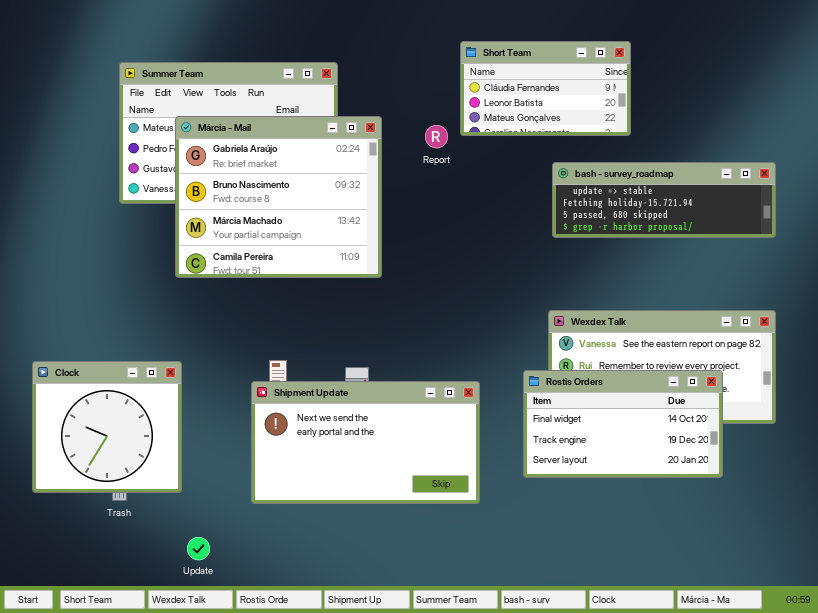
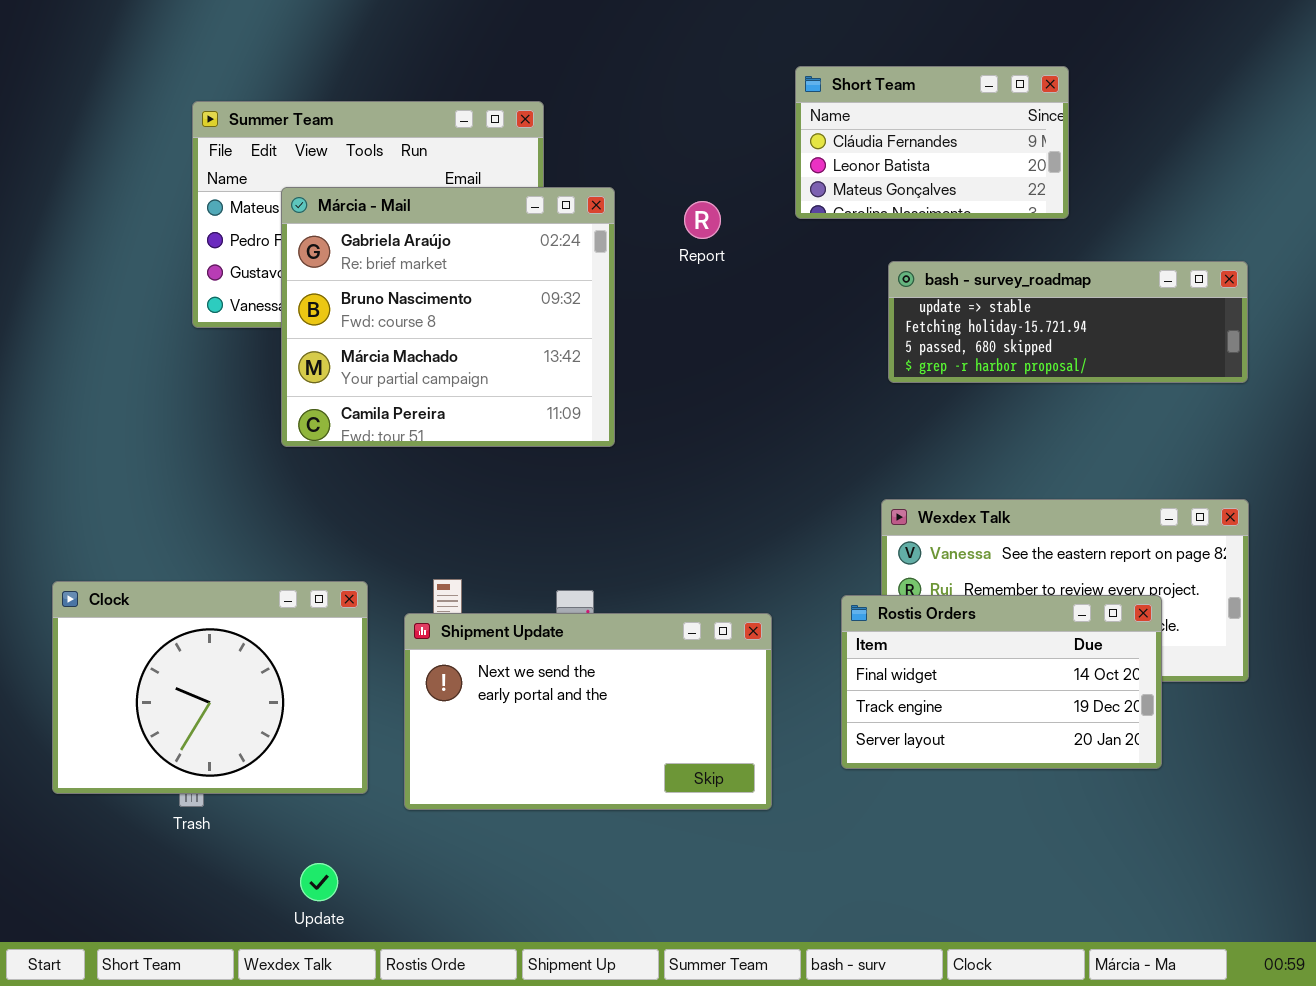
Short Team: [460,41,631,136] -> [795,66,1069,219], moved
Clock: [32,361,182,493] -> [52,581,368,794], resized

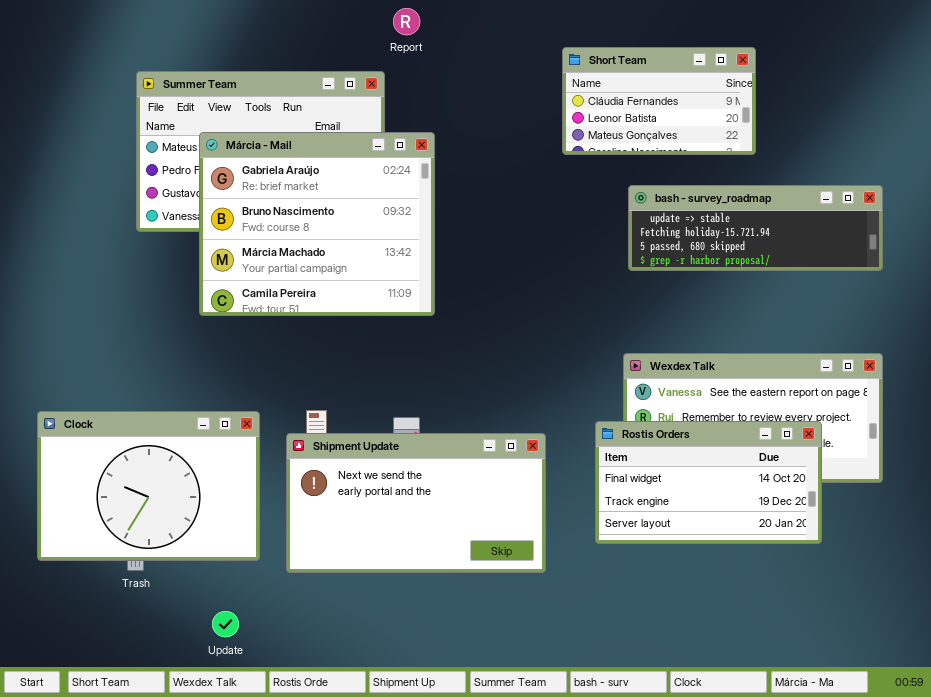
Report: [684,201,721,239] -> [393,8,420,35], moved

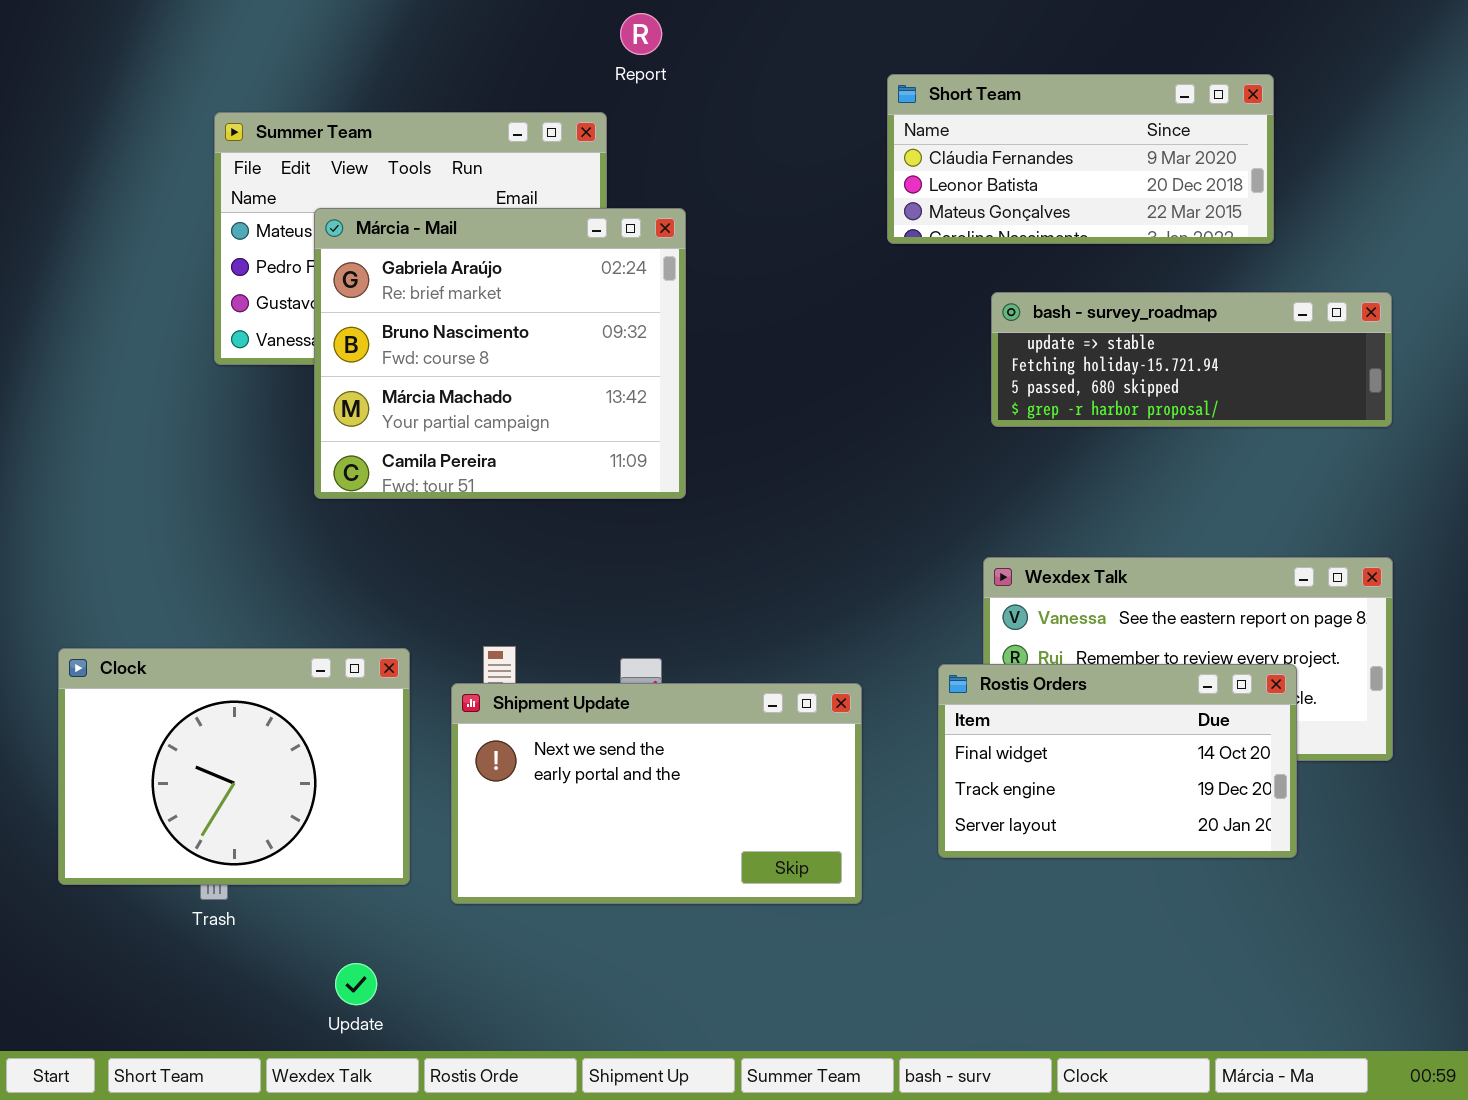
Short Team: [562,47,756,155] -> [887,74,1274,244], resized

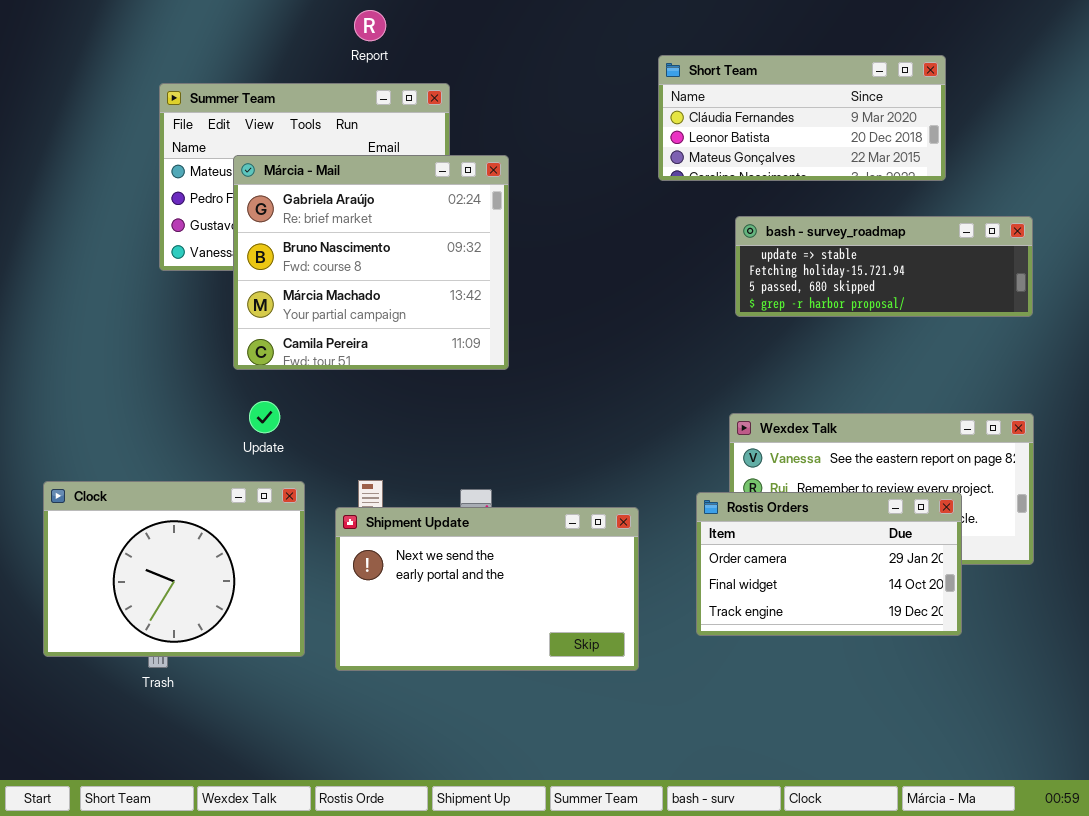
Report: [620,13,662,55] -> [354,10,386,41], moved
Rostis Orders: [938,664,1297,858] -> [696,492,962,636], scrolled up 1 row
Update: [335,963,377,1005] -> [249,401,280,433], moved

